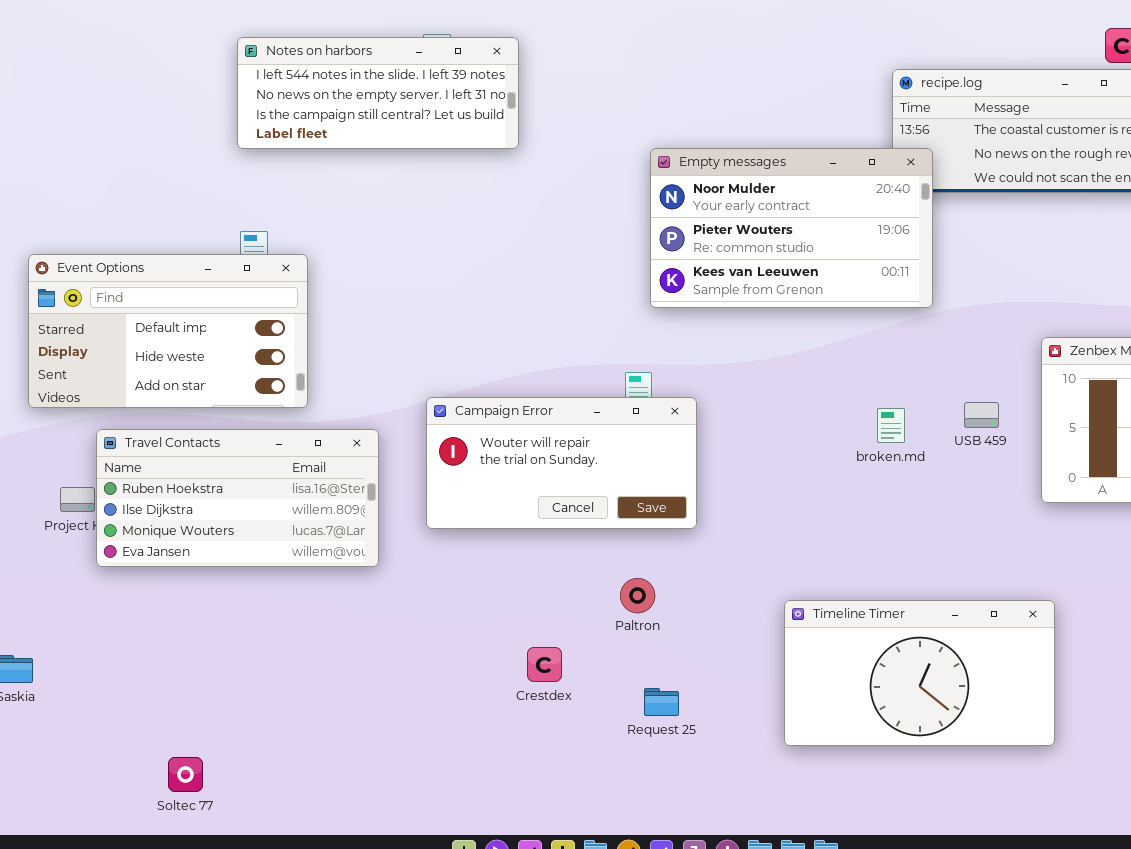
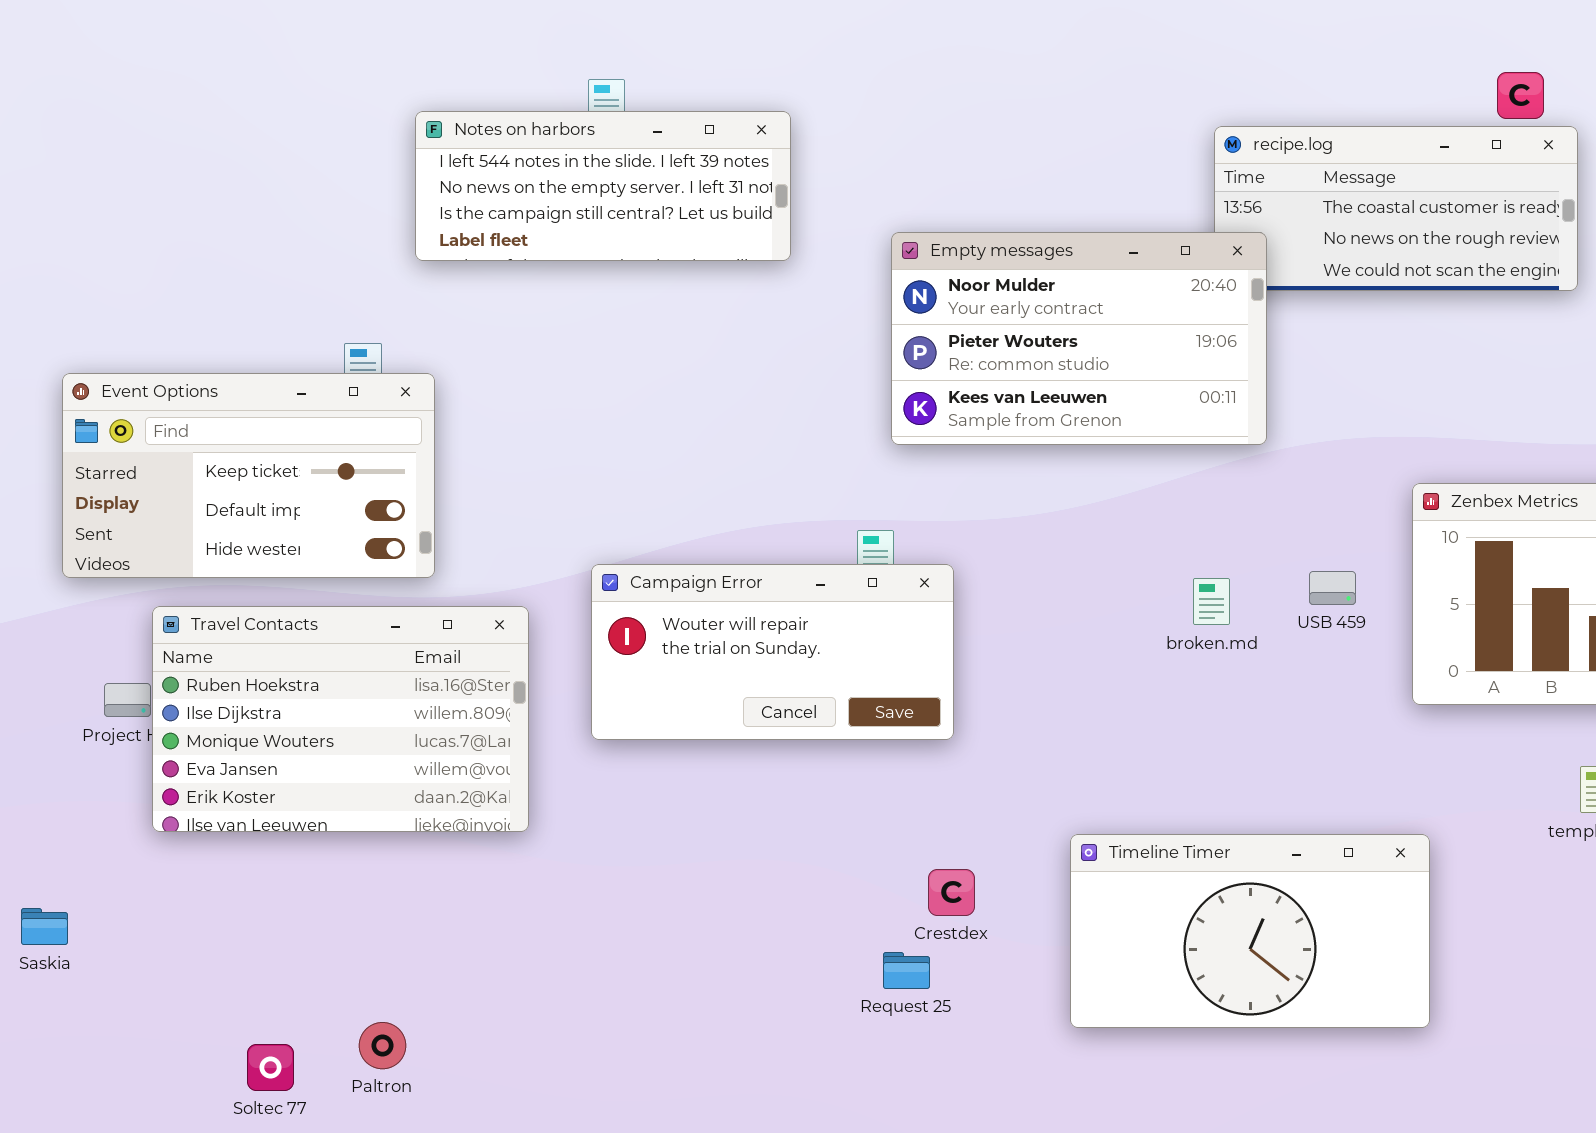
Notes on harbors: [237,37,519,149] -> [415,111,791,261], moved
Event Options: [28,254,308,408] -> [62,373,435,578], scrolled up 1 row
Travel Contacts: [96,429,379,567] -> [152,606,529,832], resized
Paltron: [620,578,655,613] -> [359,1022,406,1069], moved
Crestdex: [527,647,562,682] -> [928,869,975,916], moved

